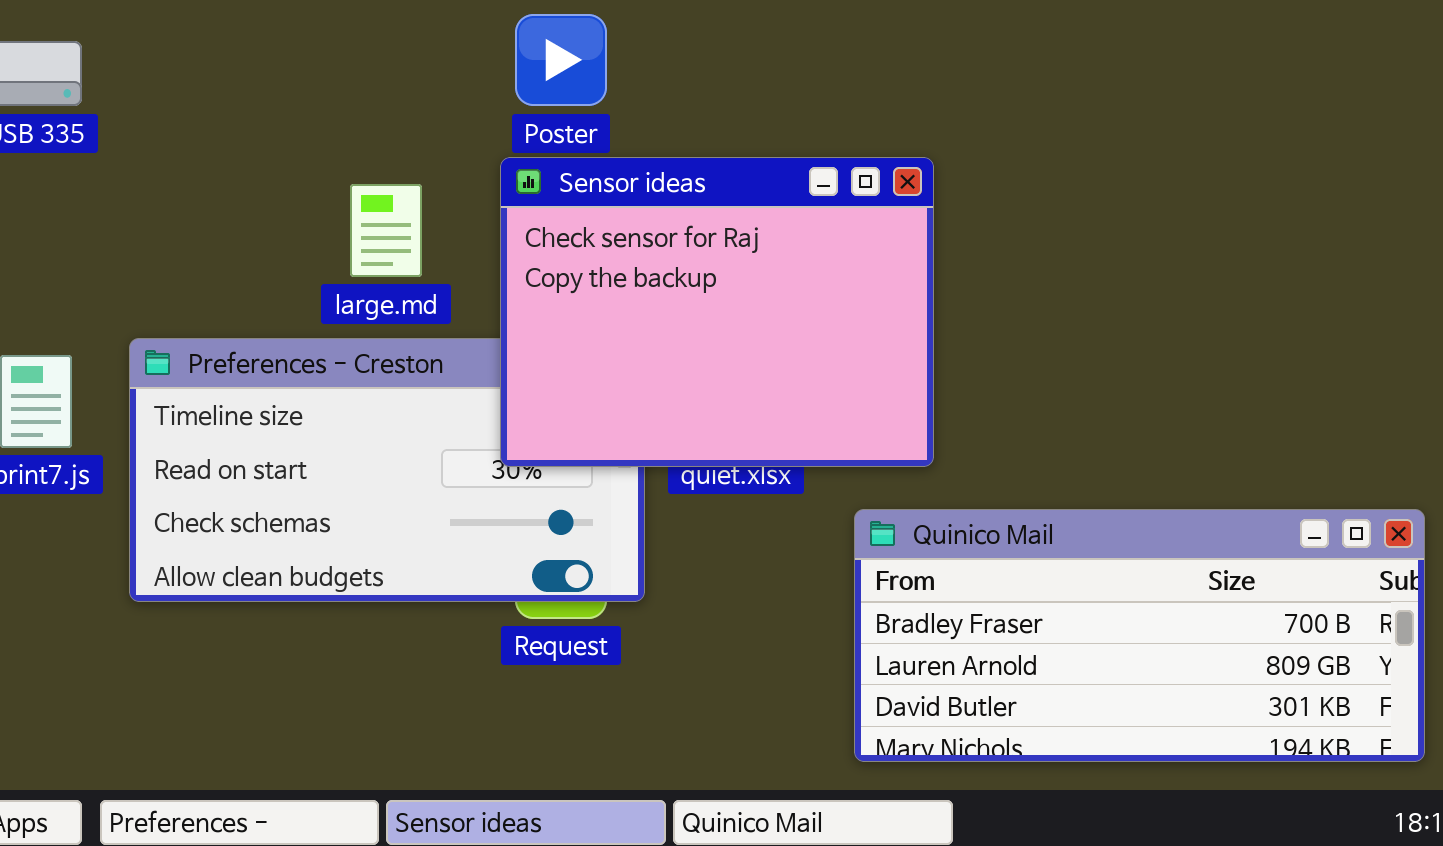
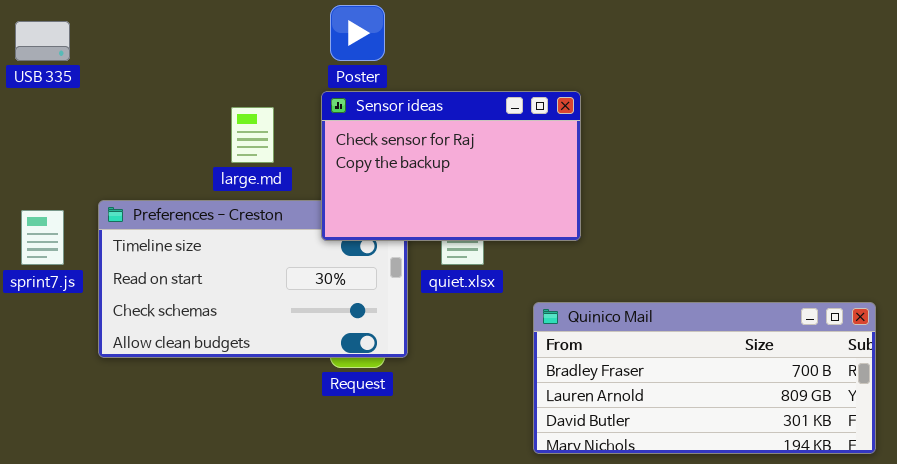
Sensor ideas: [500,157,934,467] -> [321,91,581,241], resized

